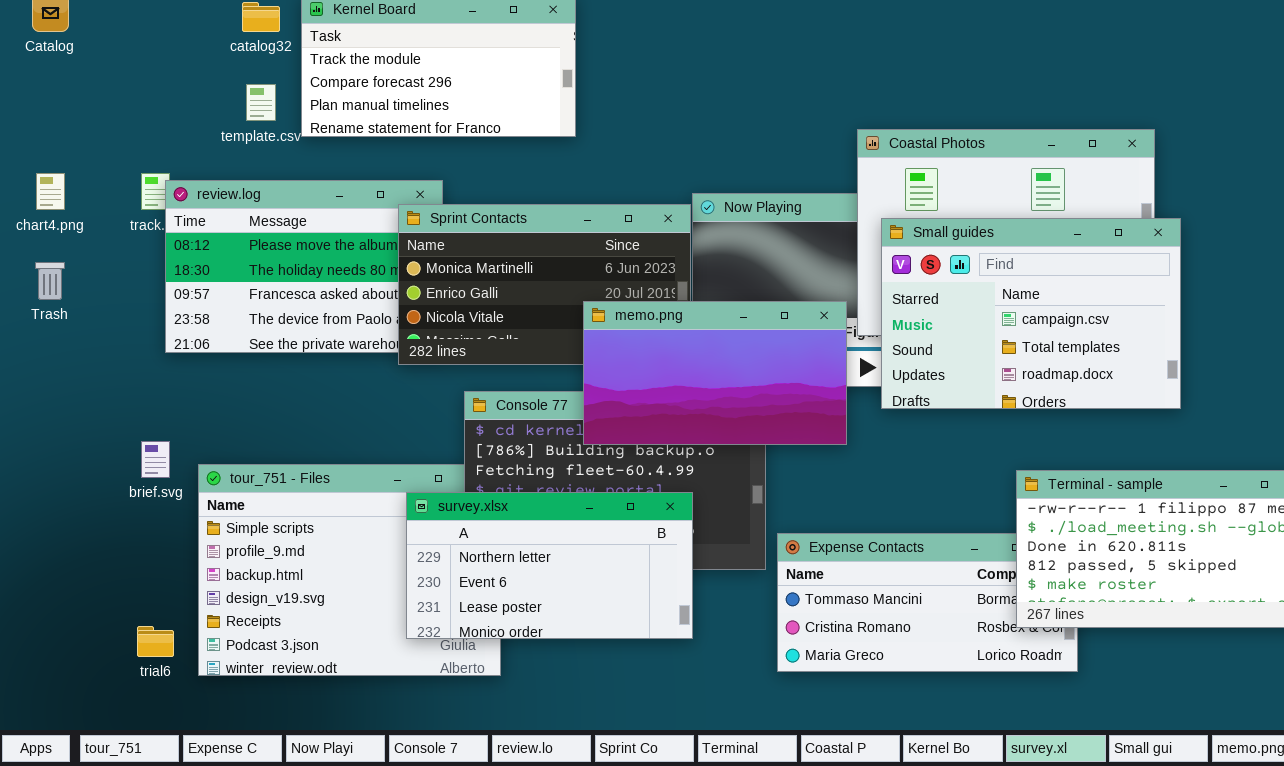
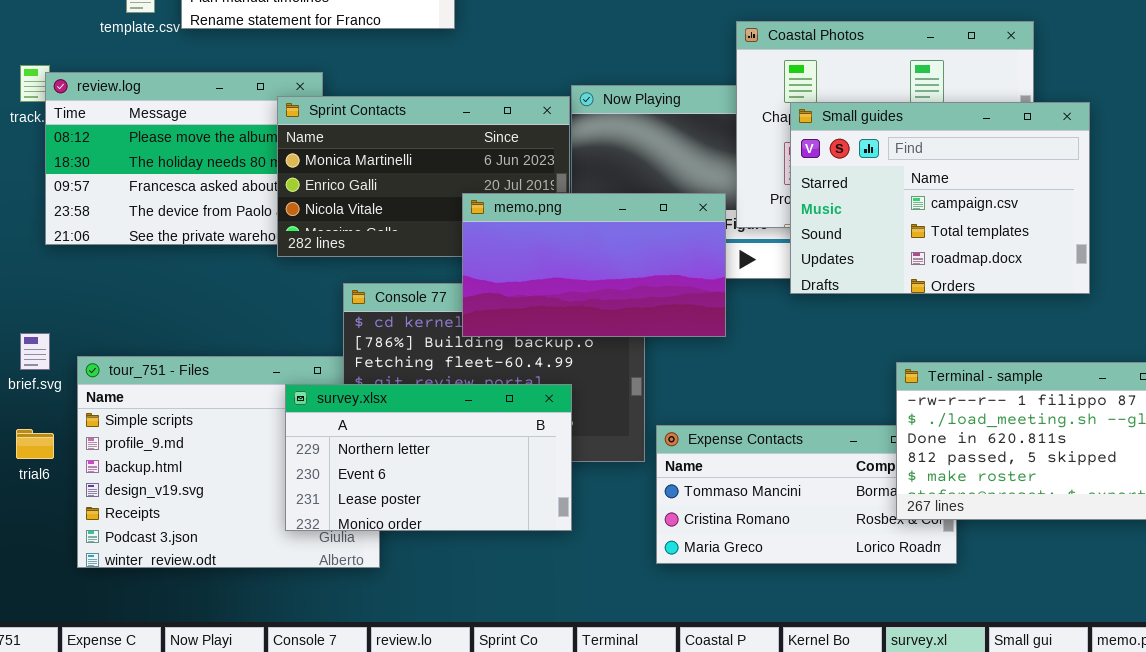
Small guides: [881,218,1181,409] -> [790,102,1090,294], moved
trial6: [137,626,174,657] -> [16,429,54,459], moved

